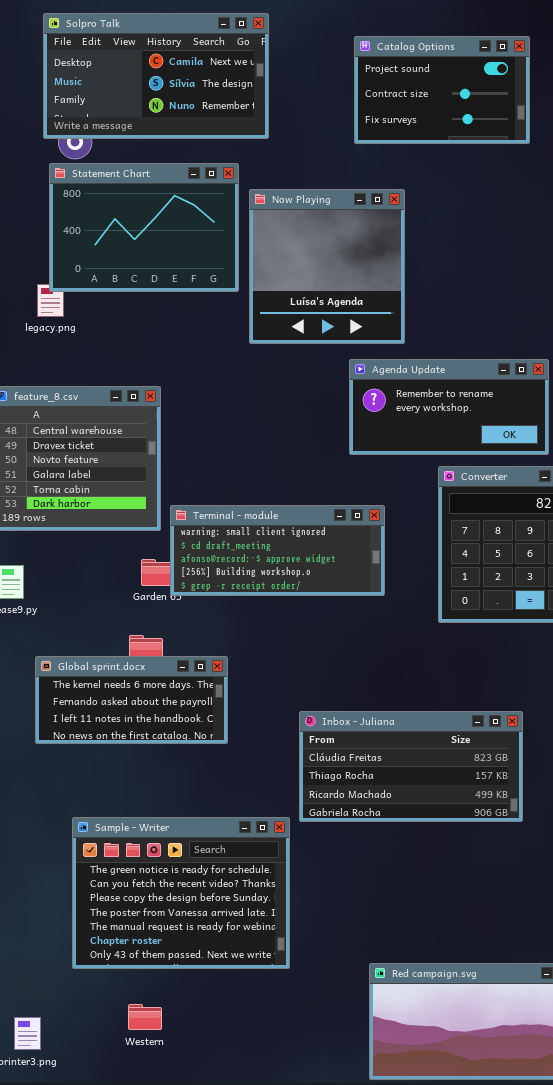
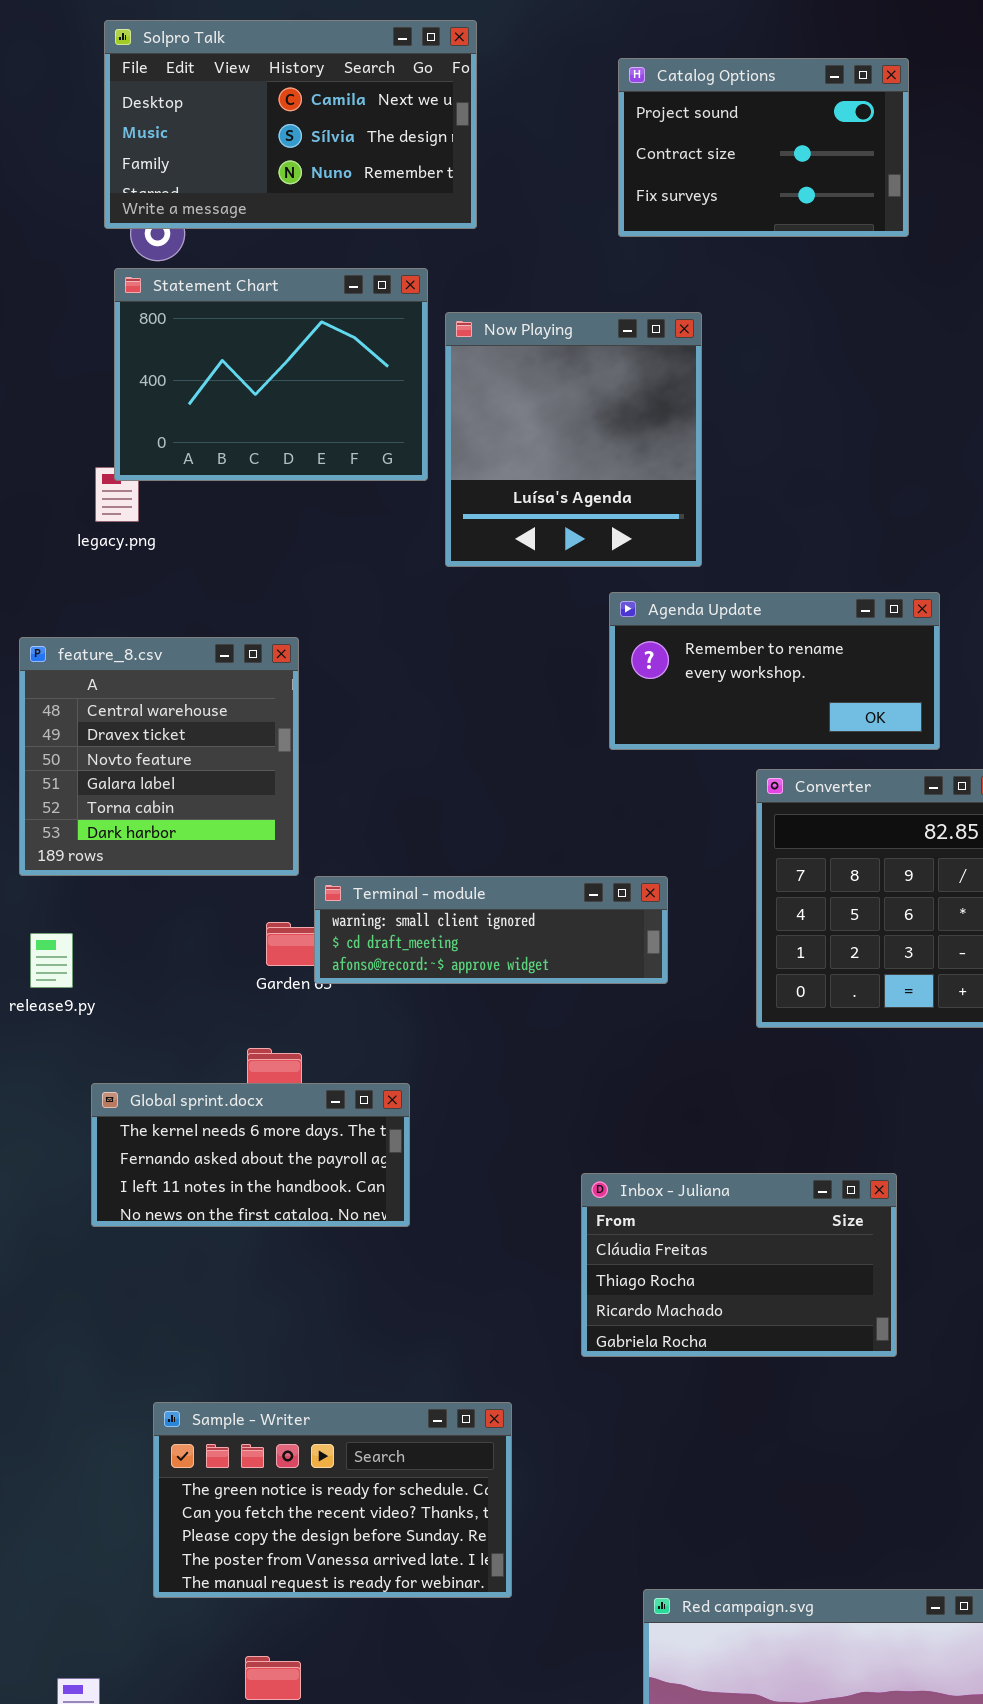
Terminal - module: [170,505,385,596] -> [314,876,668,984], resized
Inbox - Juliana: [299,711,523,822] -> [581,1173,897,1357], resized
Sample - Writer: [72,817,290,969] -> [153,1402,512,1598], resized

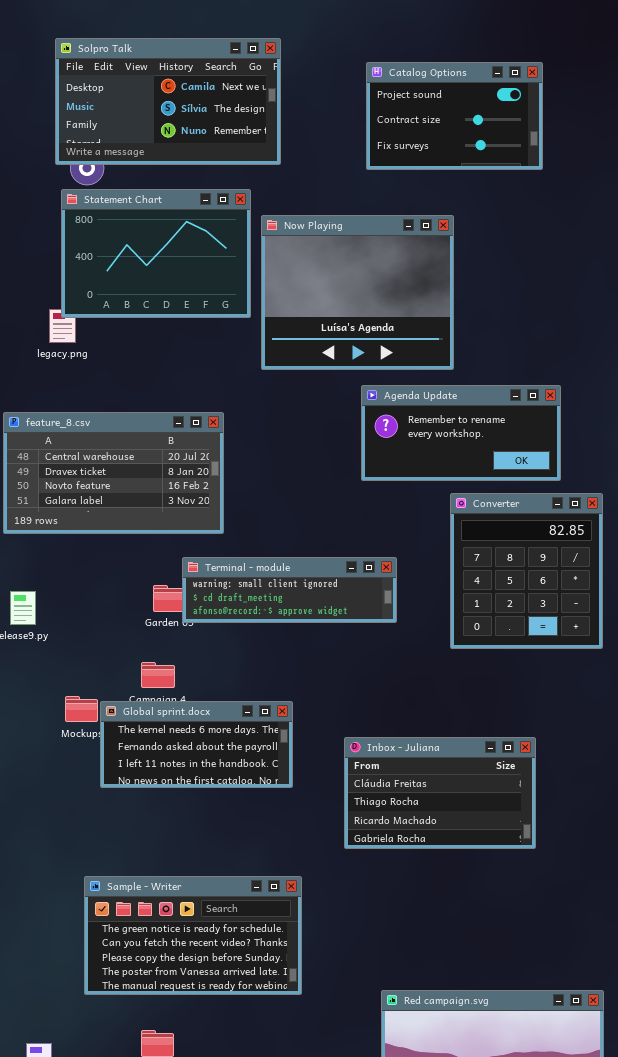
Now Playing: [445,312,702,567] -> [261,215,454,370], resized
feature_8.csv: [19,637,299,876] -> [3,412,224,534], resized
Global sprint.docx: [91,1083,410,1227] -> [100,701,293,788], moved

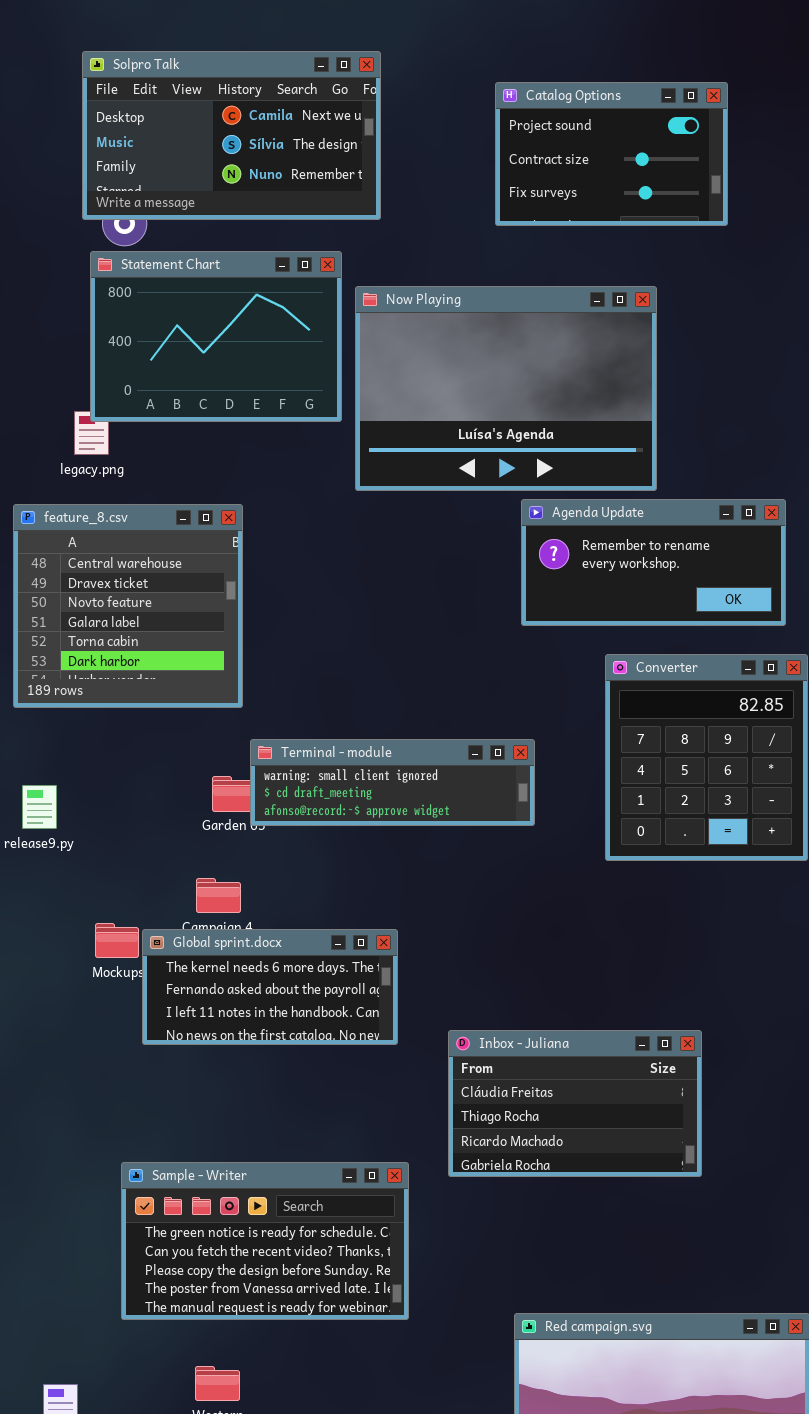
Now Playing: [261,215,454,370] -> [355,286,657,491], resized
Agenda Update: [361,385,561,481] -> [521,499,786,626], moved
feature_8.csv: [3,412,224,534] -> [13,504,243,708], resized
Inbox - Juliana: [344,737,536,849] -> [448,1030,702,1177], moved

